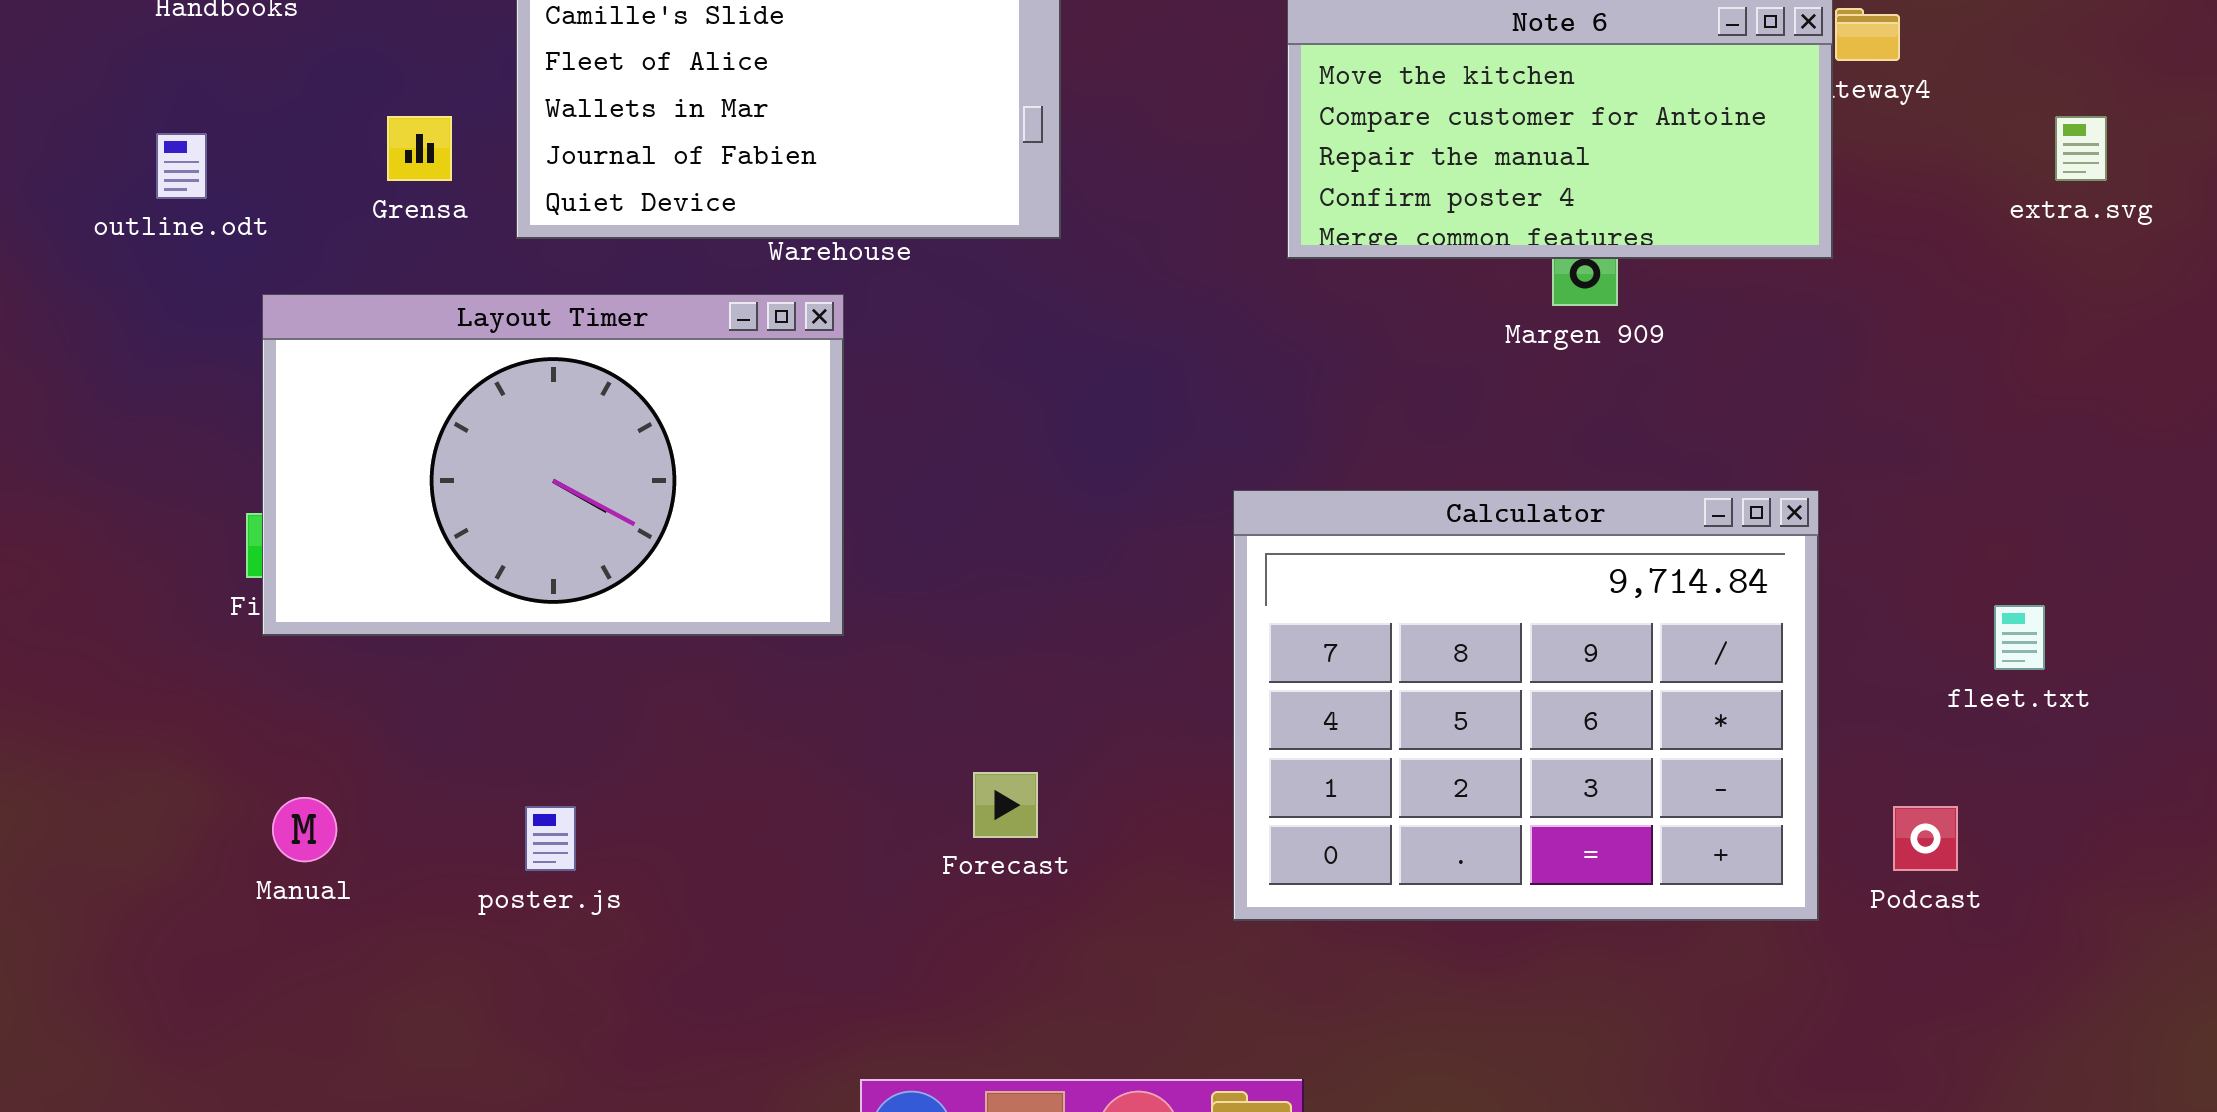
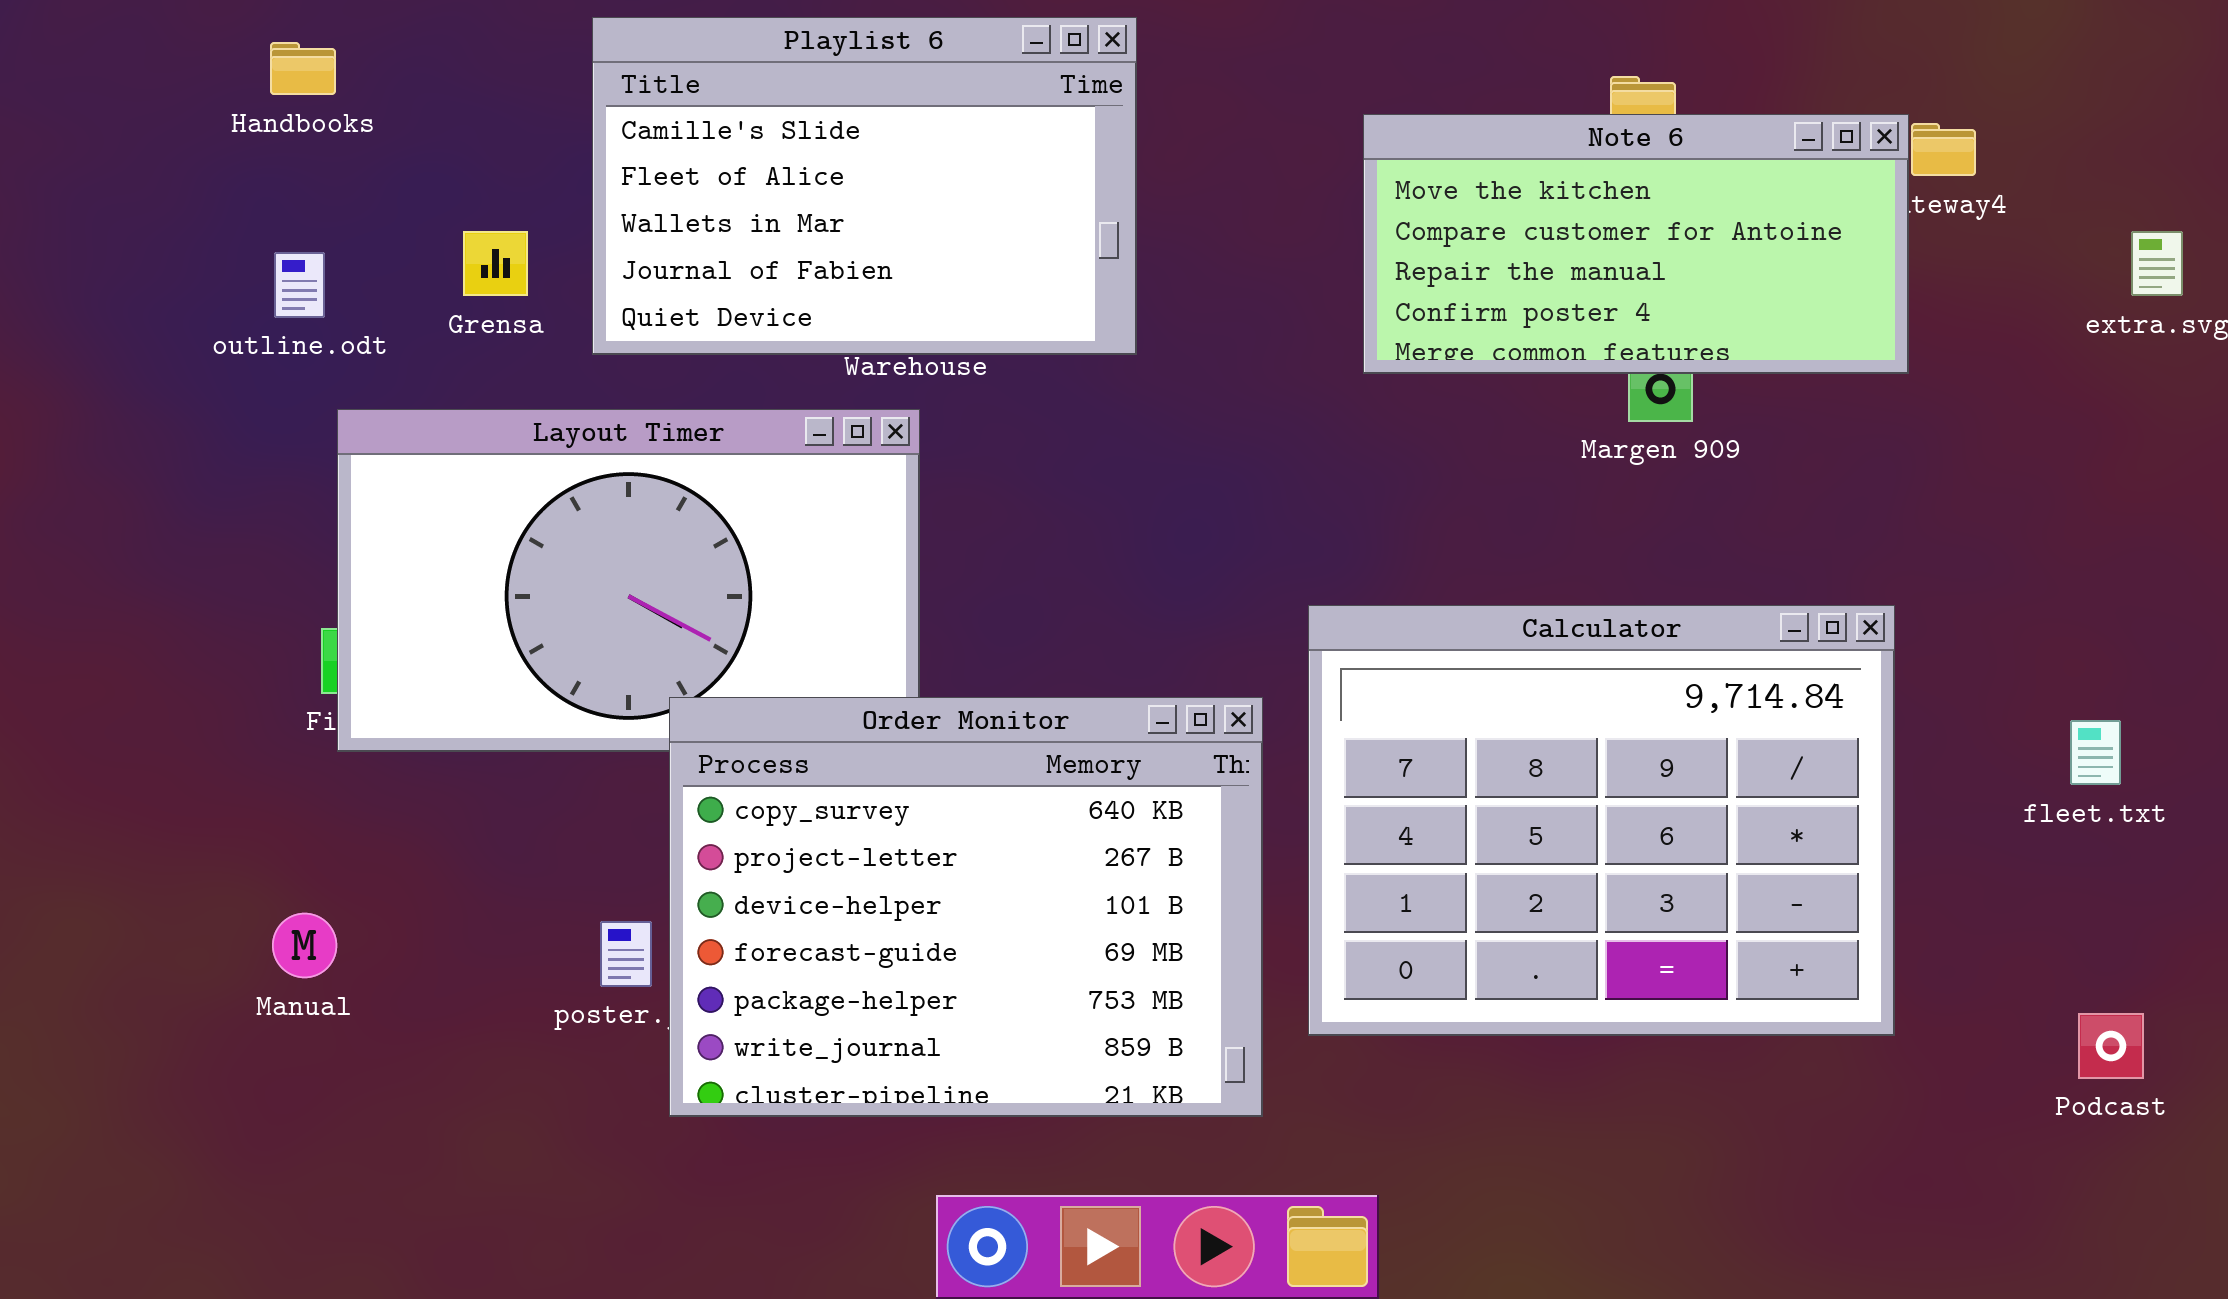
outline.odt: [156,133,207,199] -> [274,252,325,318], moved
Order Monitor: none -> [669,697,1263,1117], opened
Manual: [272,797,337,862] -> [272,913,337,978], moved
Podcast: [1893,806,1958,871] -> [2078,1013,2144,1079], moved

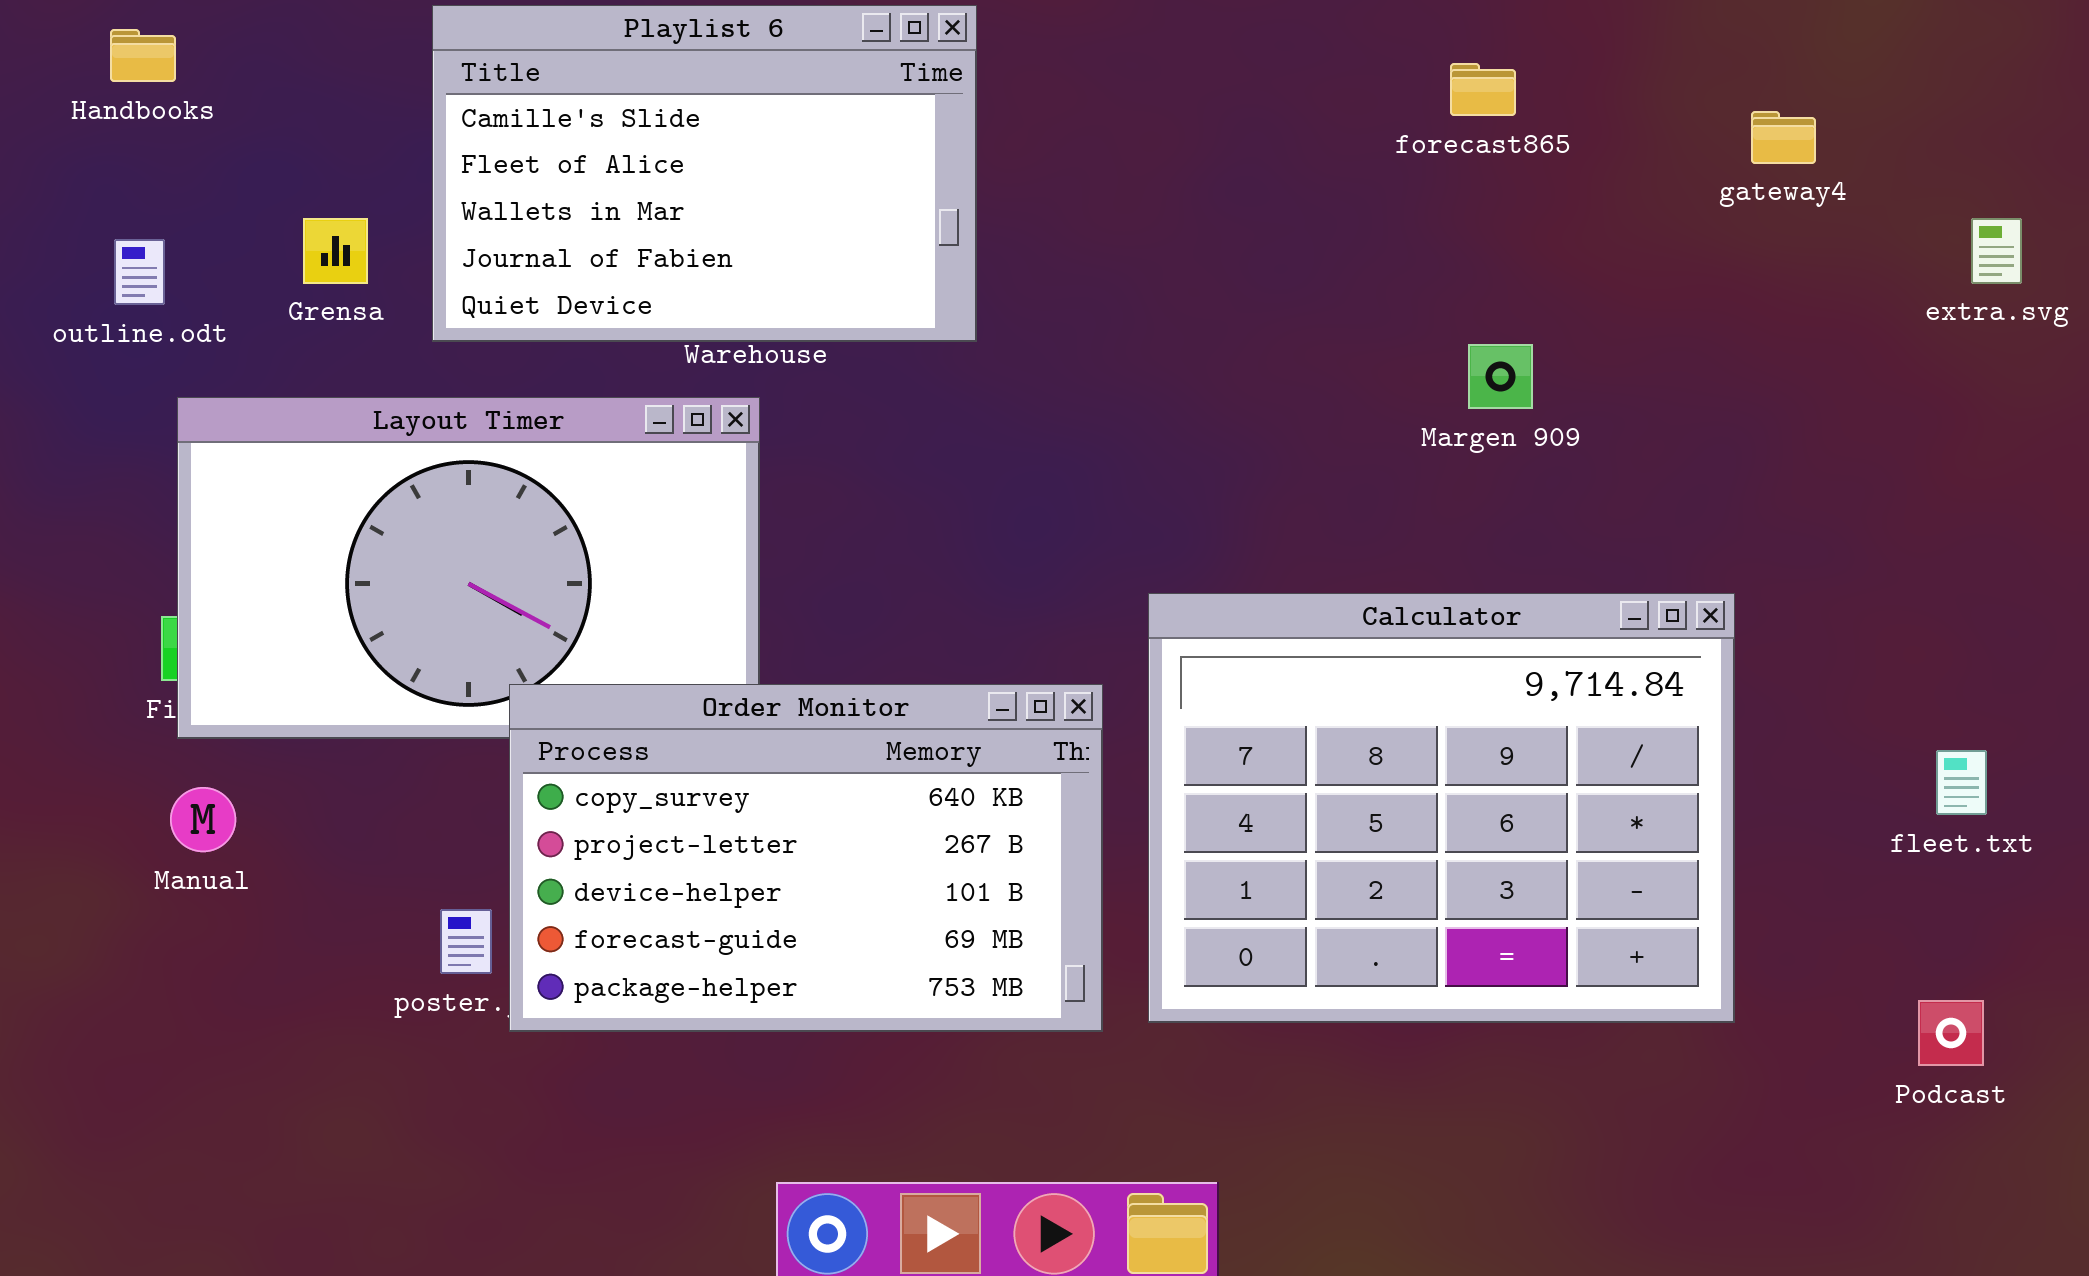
Note 6: [1363,114,1909,374] -> none, closed
Order Monitor: [669,697,1263,1117] -> [509,684,1103,1032], resized
fleet.txt: [2070,720,2121,785] -> [1936,750,1987,815], moved
Manual: [272,913,337,978] -> [170,787,236,852], moved

